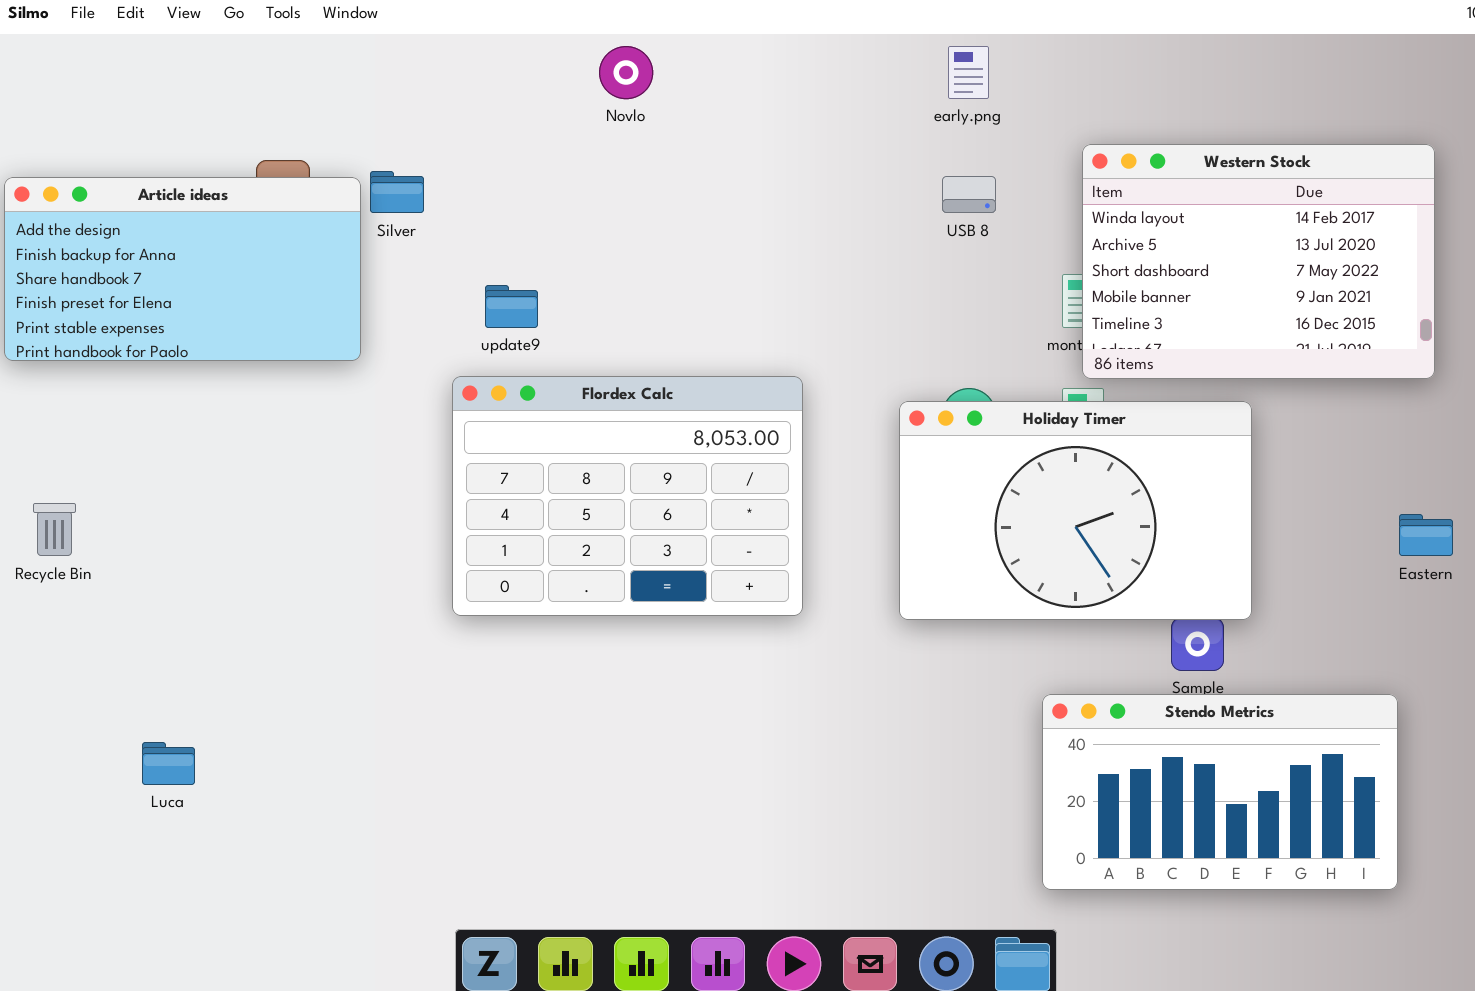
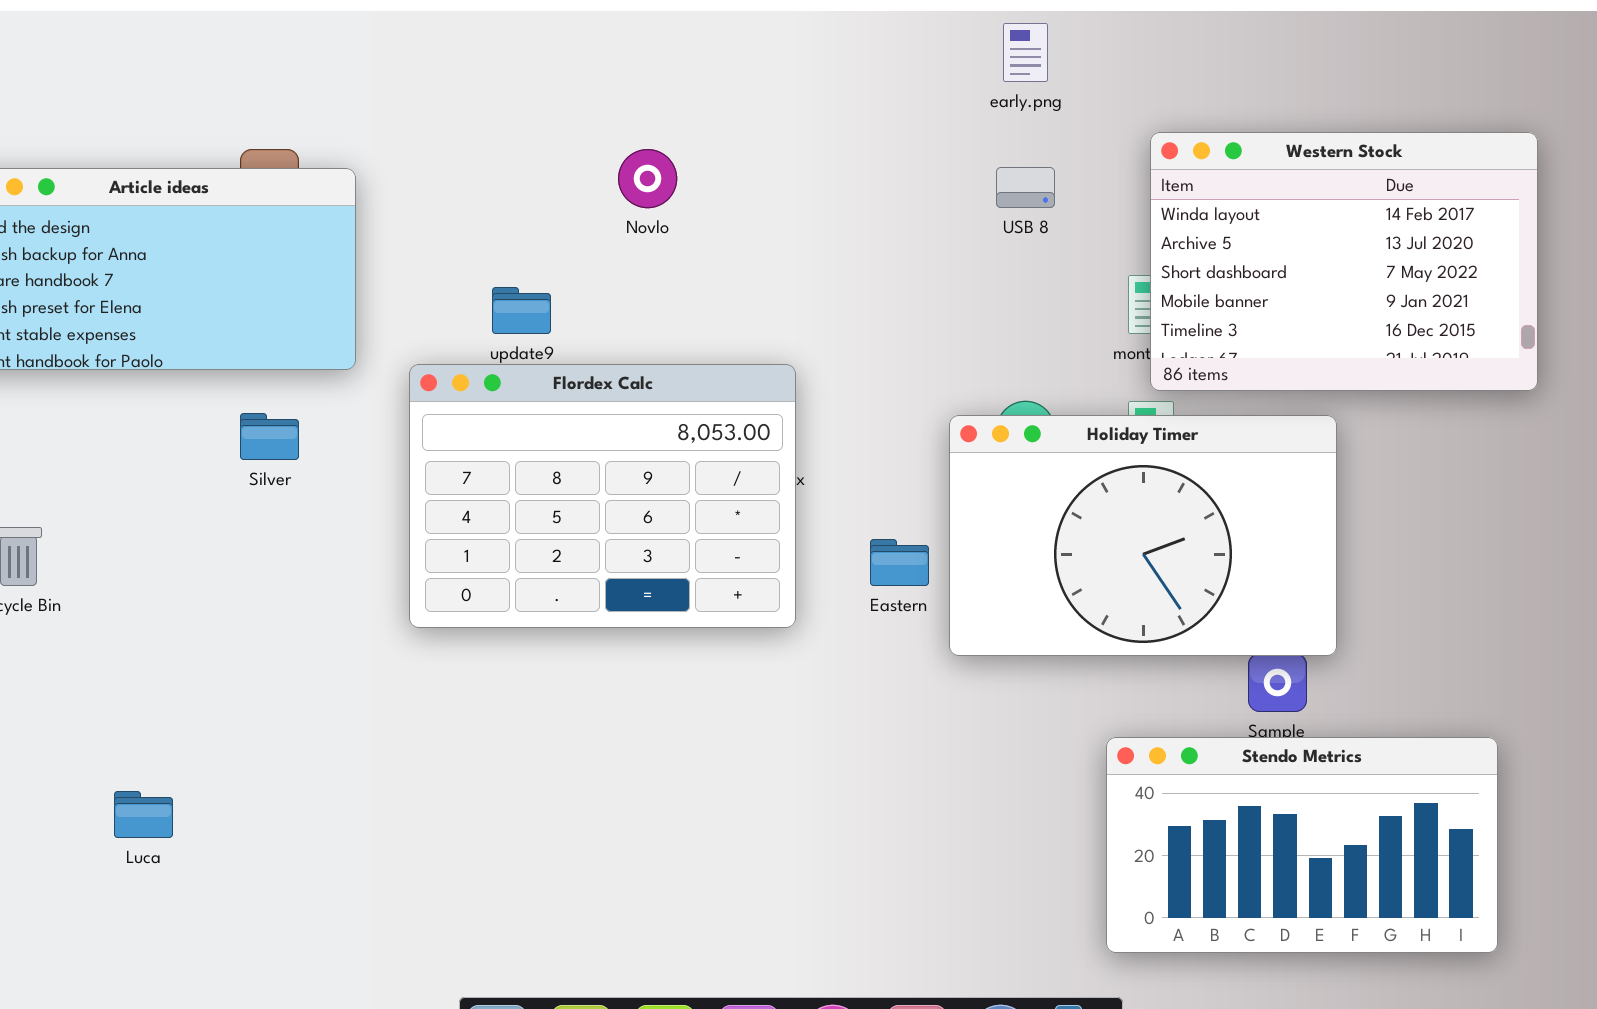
Novlo: [599,46,653,99] -> [618,149,677,208], moved
Silver: [370,171,424,213] -> [240,413,299,460], moved
Flordex Calc: [452,376,803,616] -> [409,364,796,628], moved
Eastern: [1399,514,1453,556] -> [870,539,929,586], moved

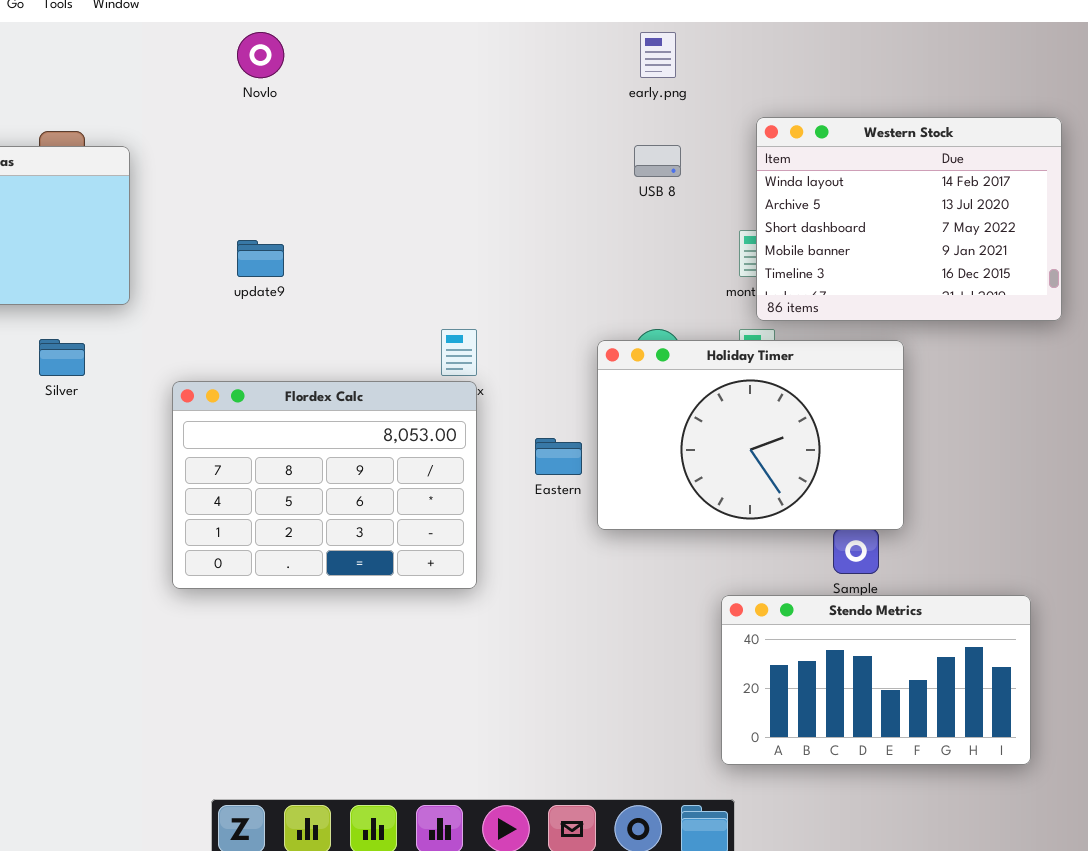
Novlo: [618,149,677,208] -> [237,32,284,78], moved
Flordex Calc: [409,364,796,628] -> [172,381,477,589], moved

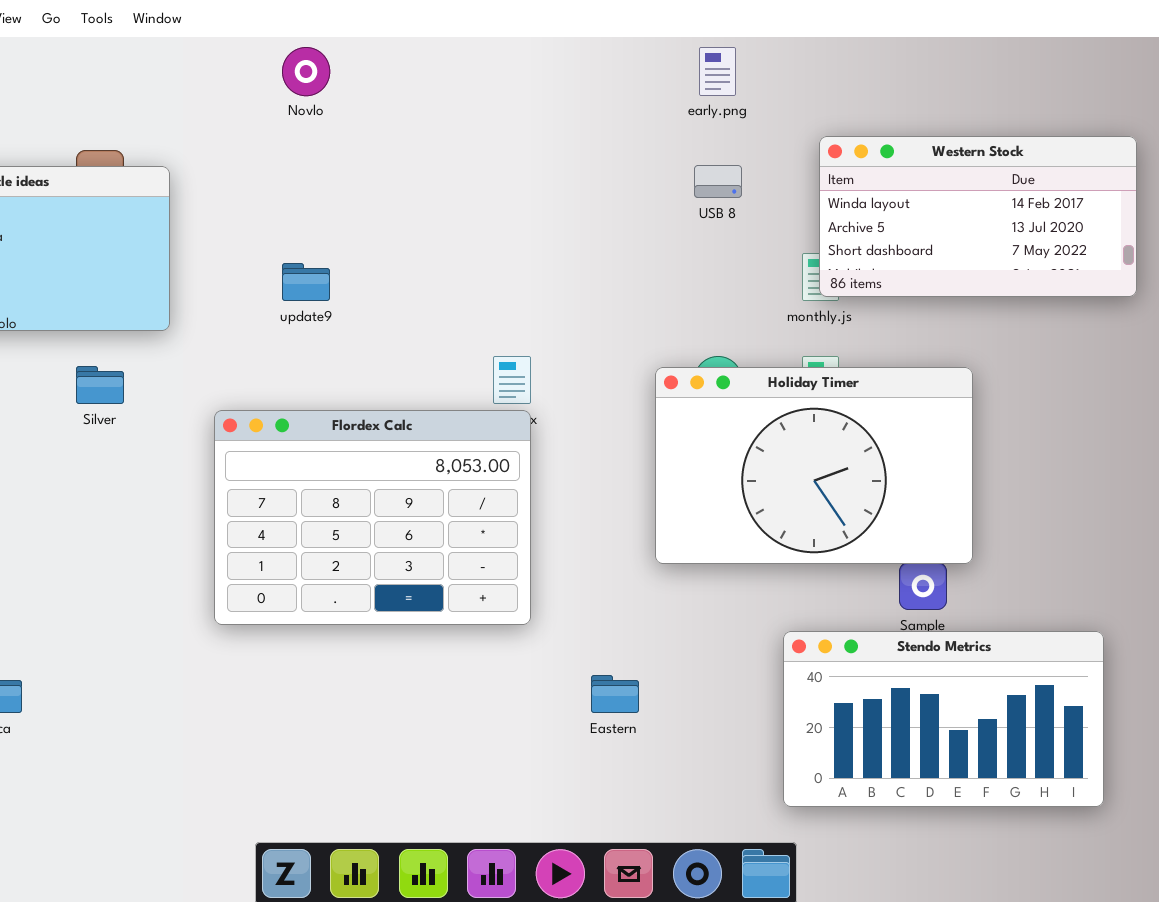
Western Stock: [756,117,1062,321] -> [819,136,1137,297], resized
Eastern: [535,438,582,475] -> [591,675,639,713], moved

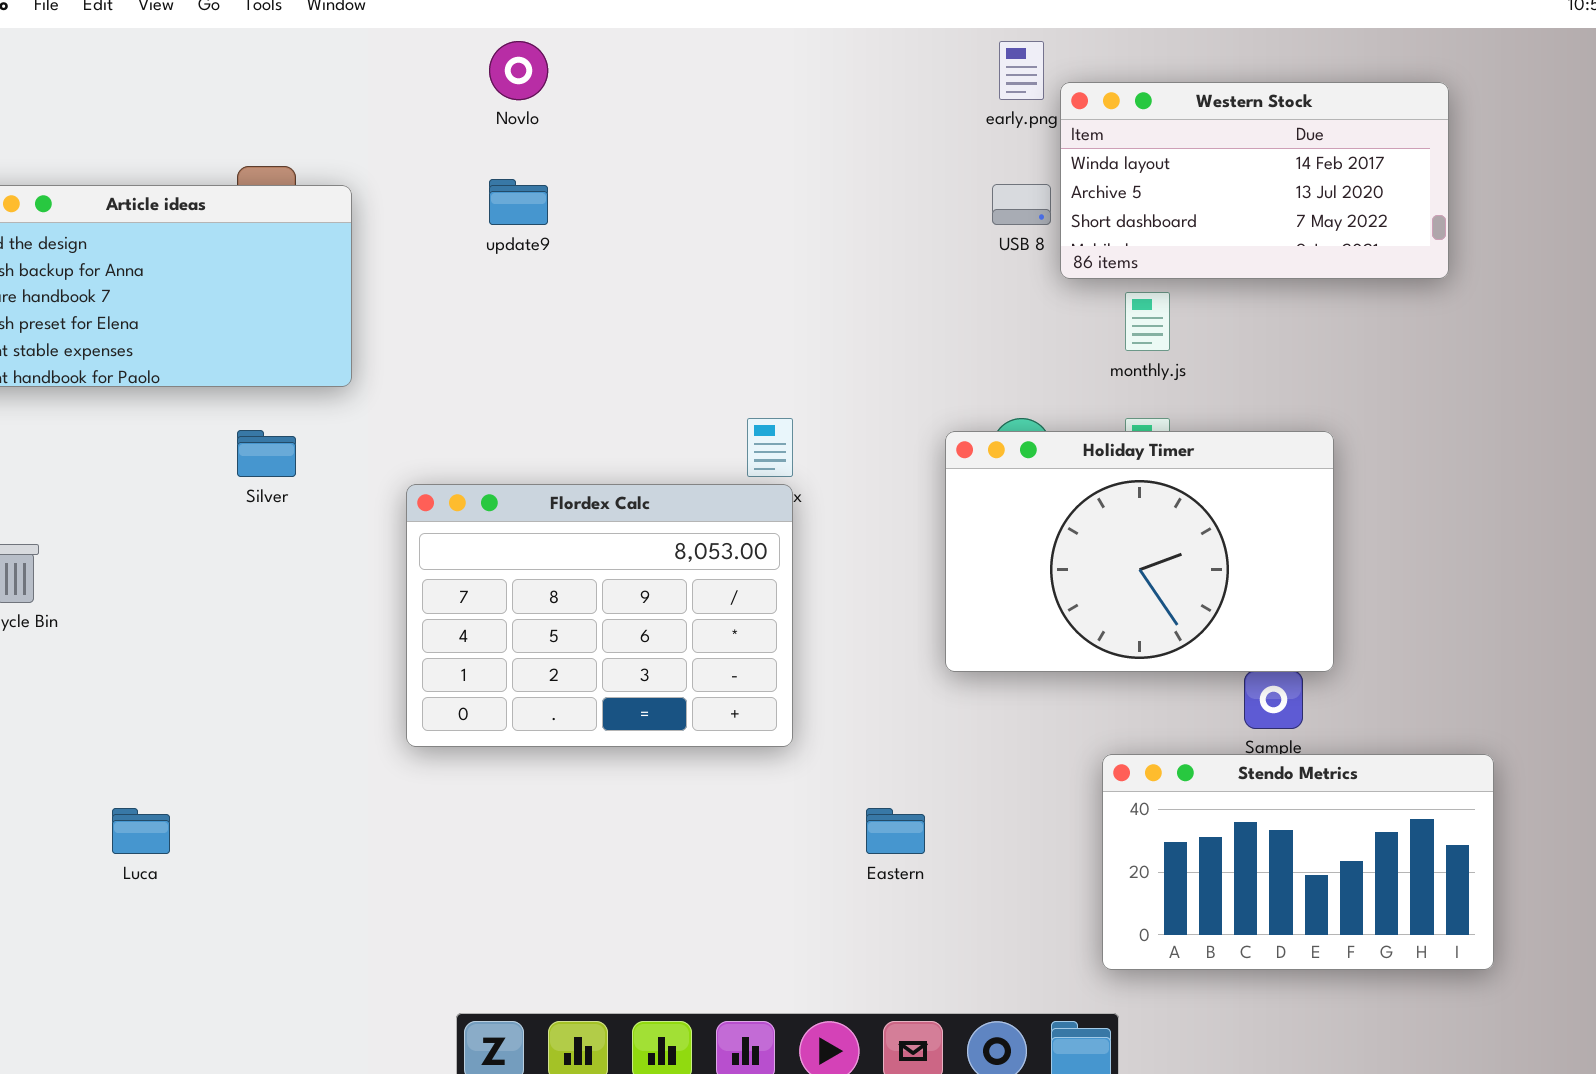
Western Stock: [819,136,1137,297] -> [1060,82,1449,279], moved
update9: [282,263,330,301] -> [489,179,548,225], moved

